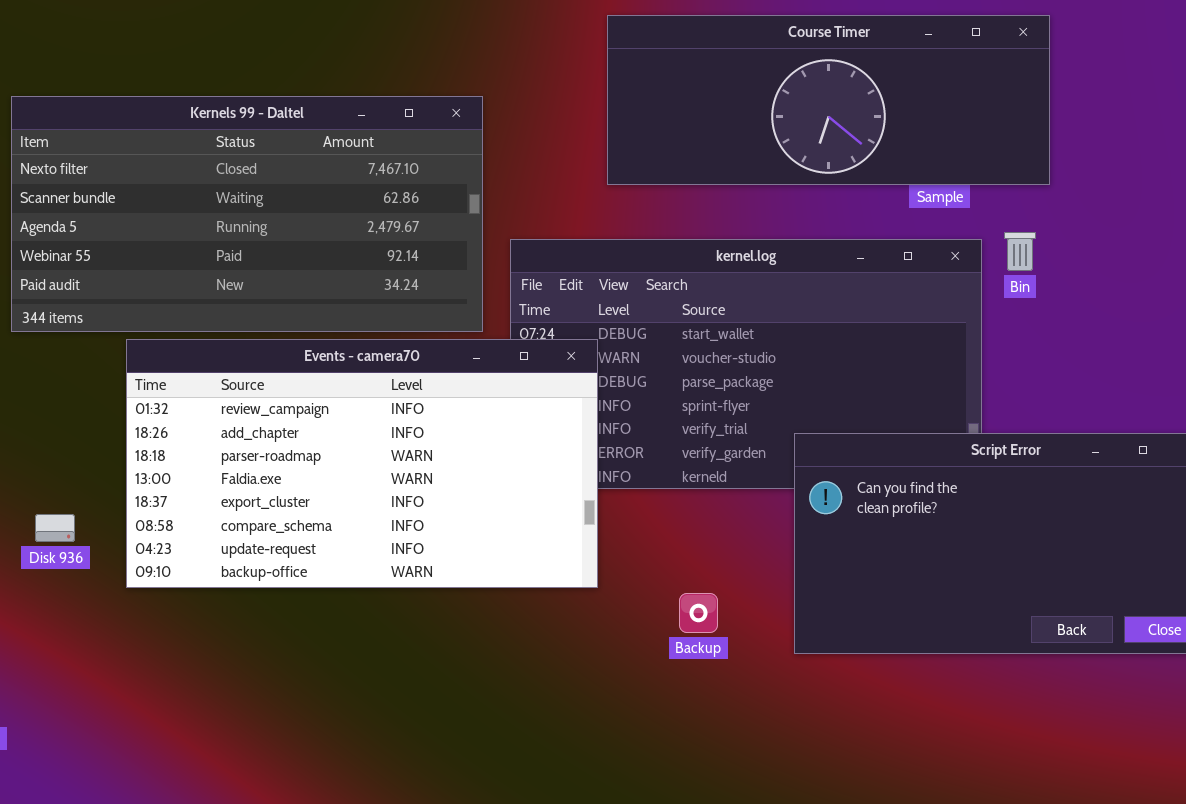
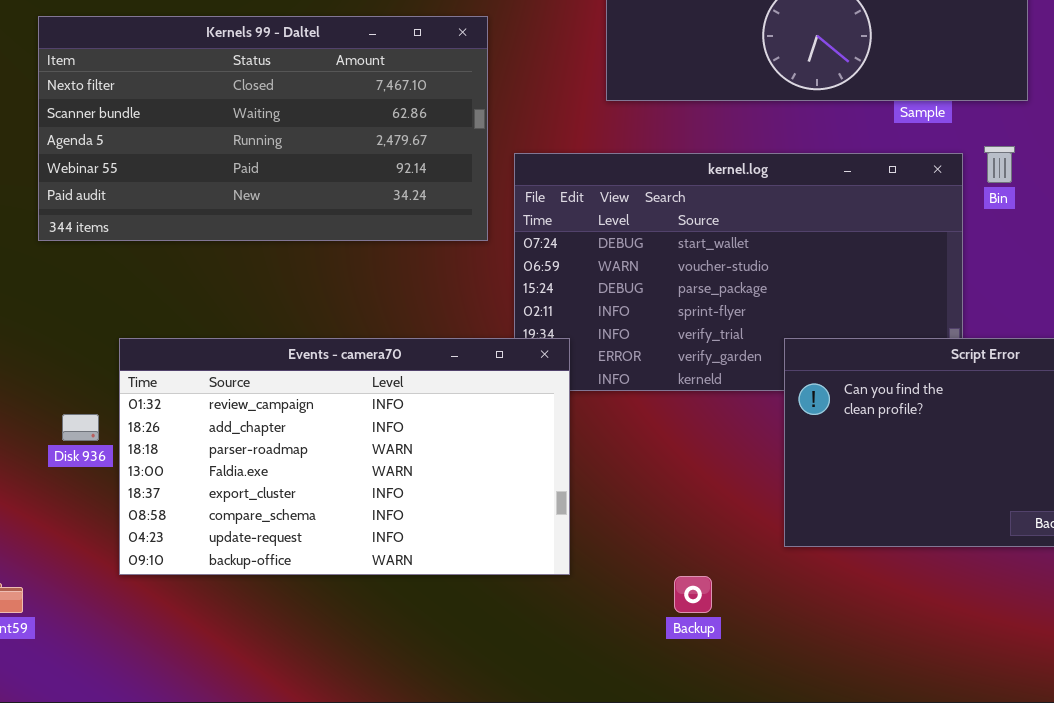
Events - camera70: [126,339,598,588] -> [119,338,570,575], moved
Backup: [679,593,718,633] -> [674,576,712,613], moved

